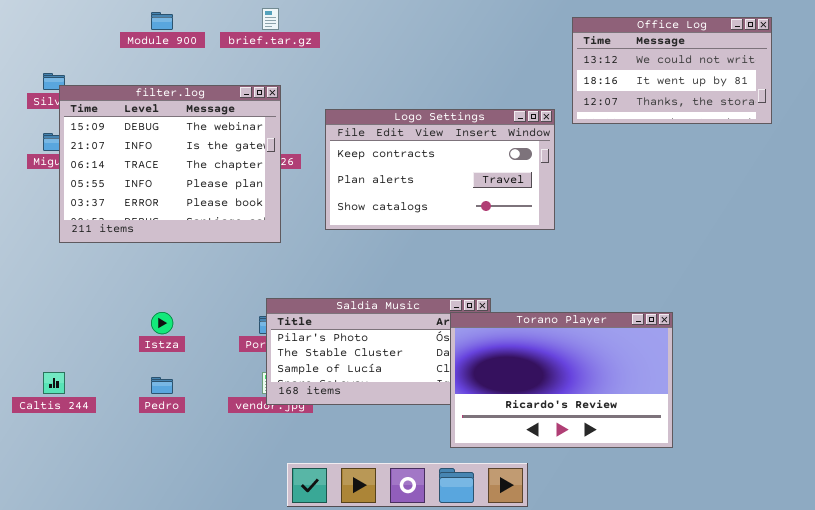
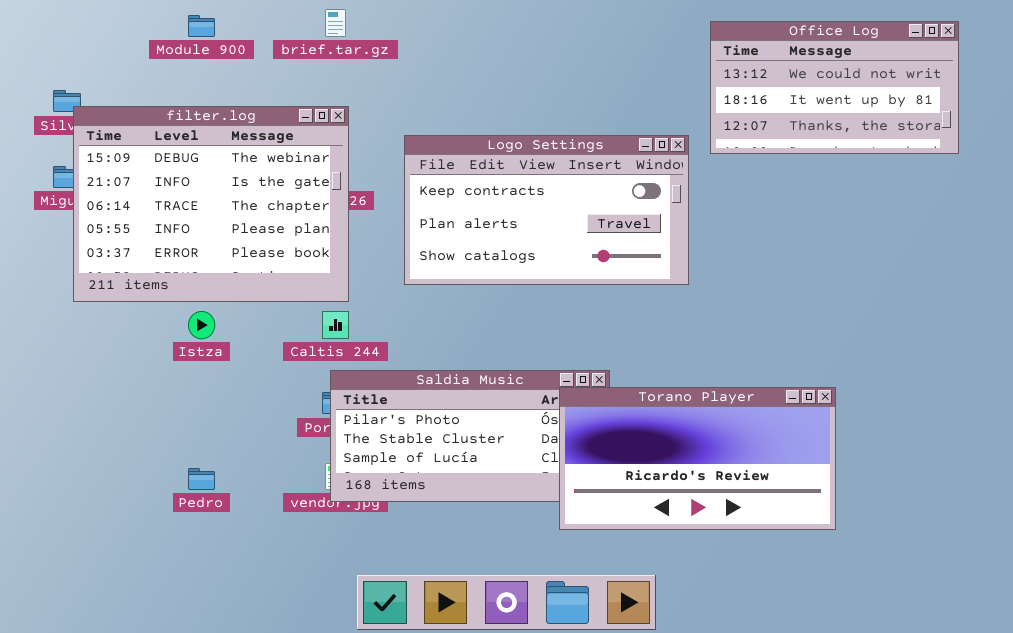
Istza: [151,312,173,334] -> [188,311,215,339], moved
Torano Player: [450,312,673,448] -> [559,387,836,530], resized
Caltis 244: [43,372,65,394] -> [322,311,349,339], moved

